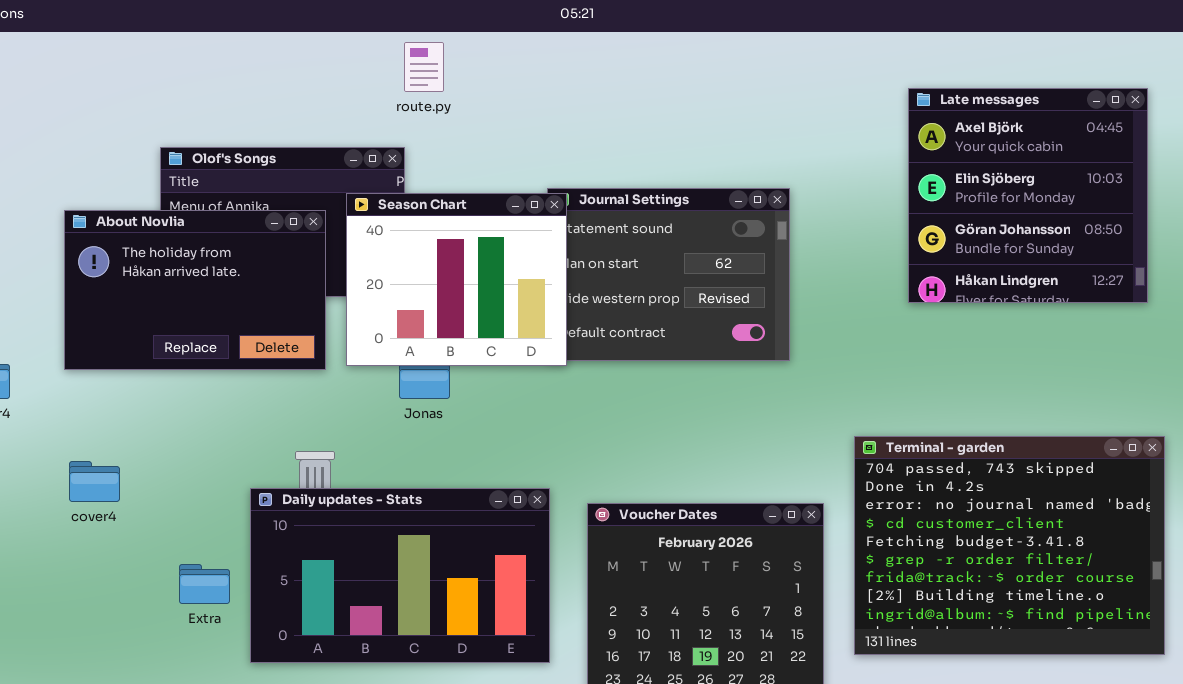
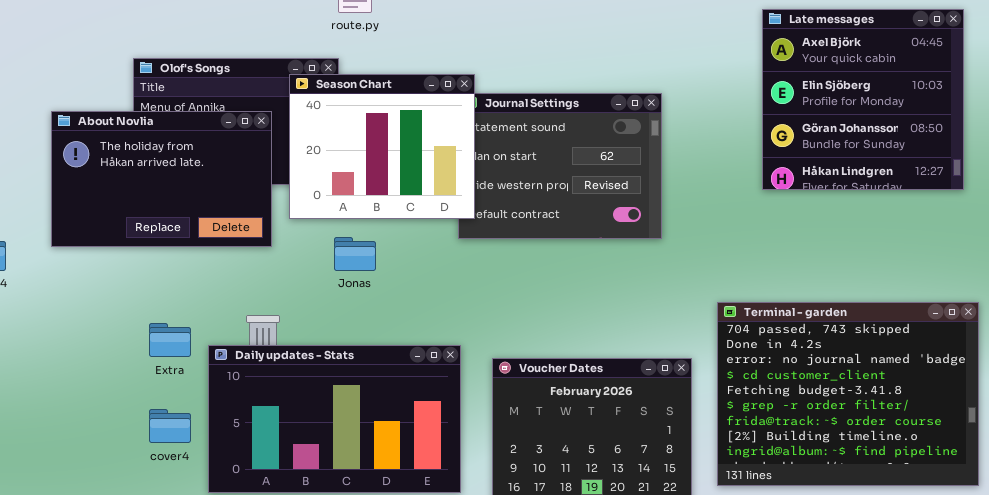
Season Chart: [346,193,567,366] -> [289,74,475,219], moved
cover4: [69,461,120,502] -> [149,409,191,443], moved
Extra: [179,564,230,604] -> [149,323,191,357], moved

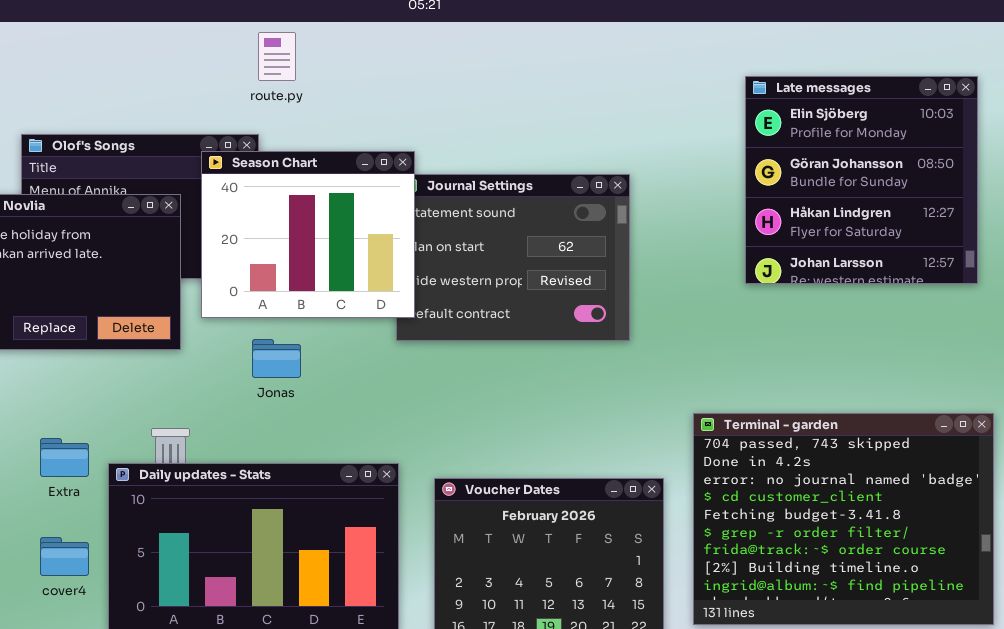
Late messages: [762,9,964,190] -> [745,76,978,284], scrolled down 1 row

